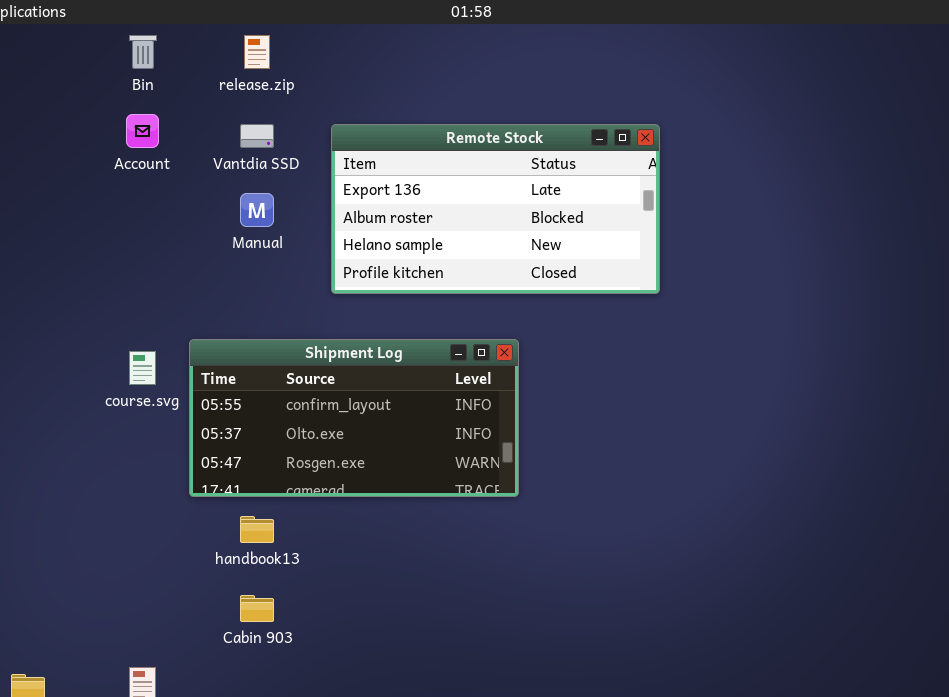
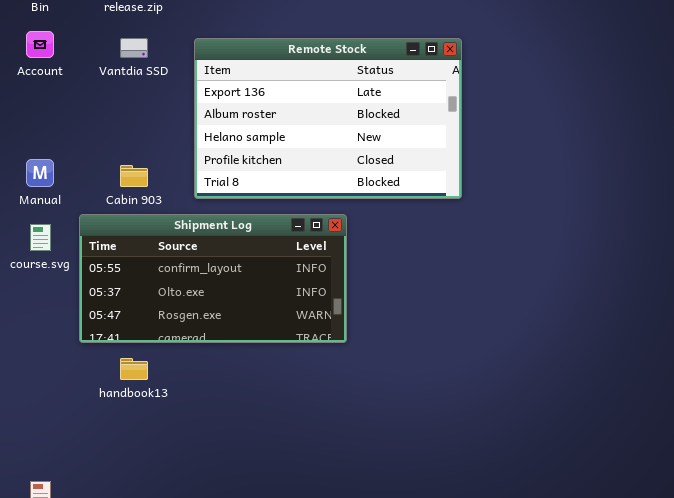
Remote Stock: [331,124,660,294] -> [194,38,462,199], resized
Manual: [240,193,274,227] -> [26,159,54,187], moved
Cabin 903: [240,595,274,622] -> [120,165,148,187], moved

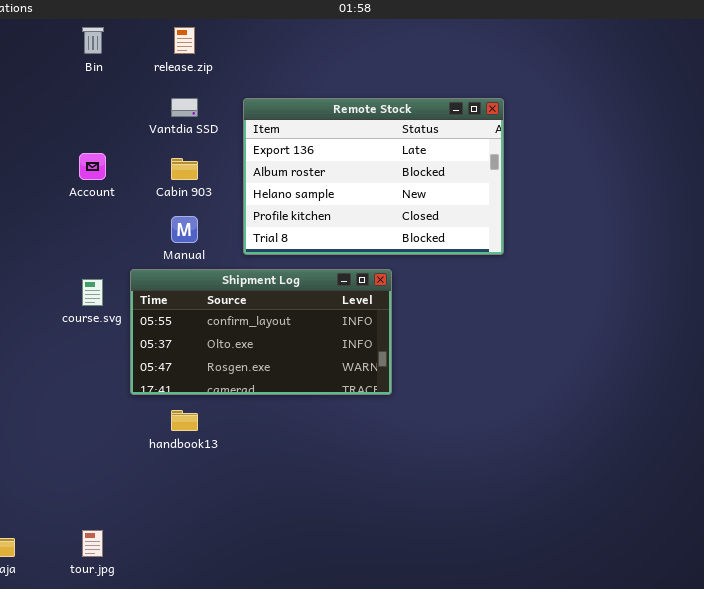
Account: [26,31,54,58] -> [79,153,106,180], moved
Manual: [26,159,54,187] -> [171,216,198,243], moved
Cabin 903: [120,165,148,187] -> [171,158,198,180], moved

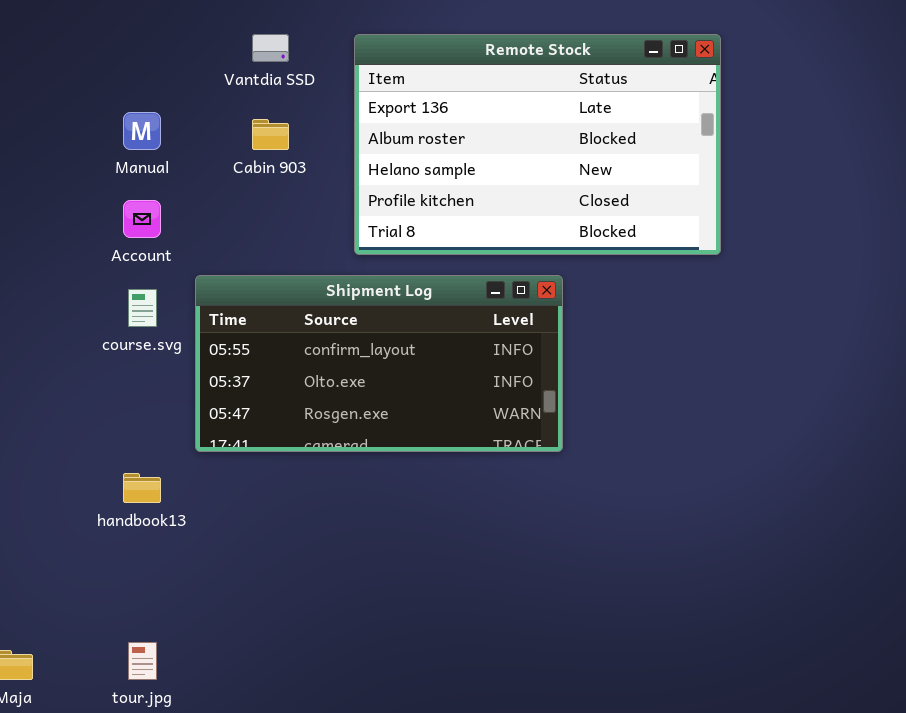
Account: [79,153,106,180] -> [123,200,161,238], moved
Manual: [171,216,198,243] -> [123,112,161,150], moved
handbook13: [171,410,198,431] -> [123,473,161,503], moved

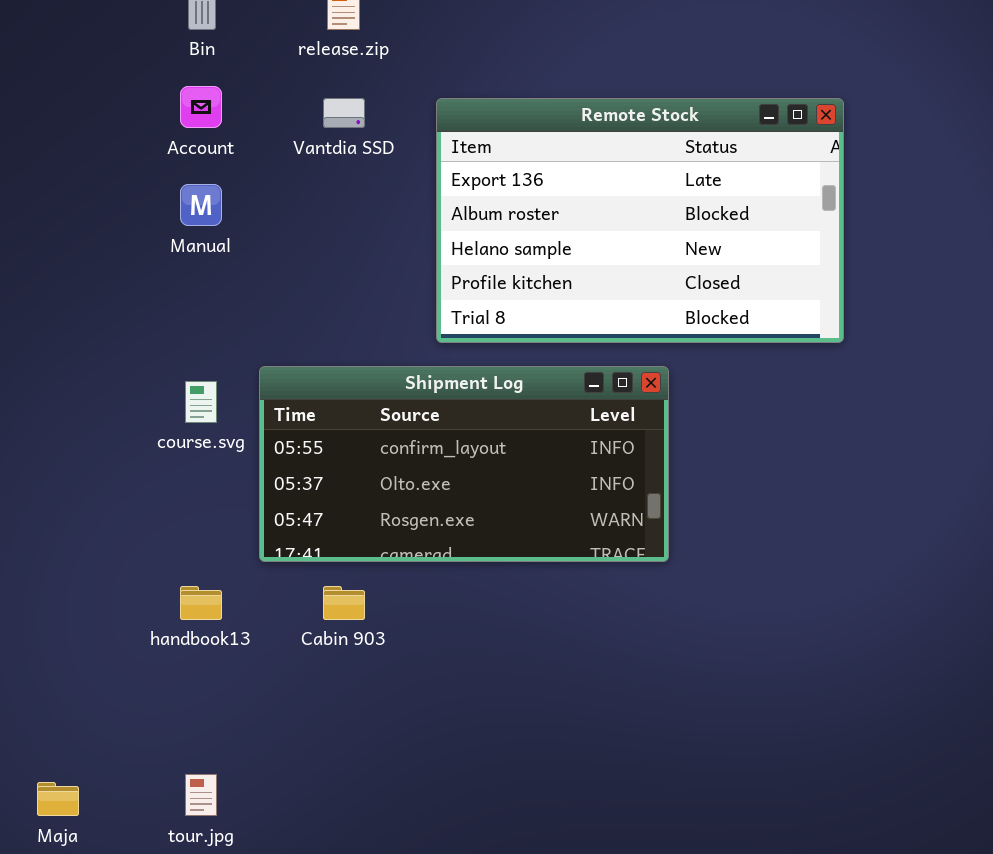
Cabin 903: [252,119,289,150] -> [323,586,365,620], moved
Account: [123,200,161,238] -> [180,86,222,128], moved

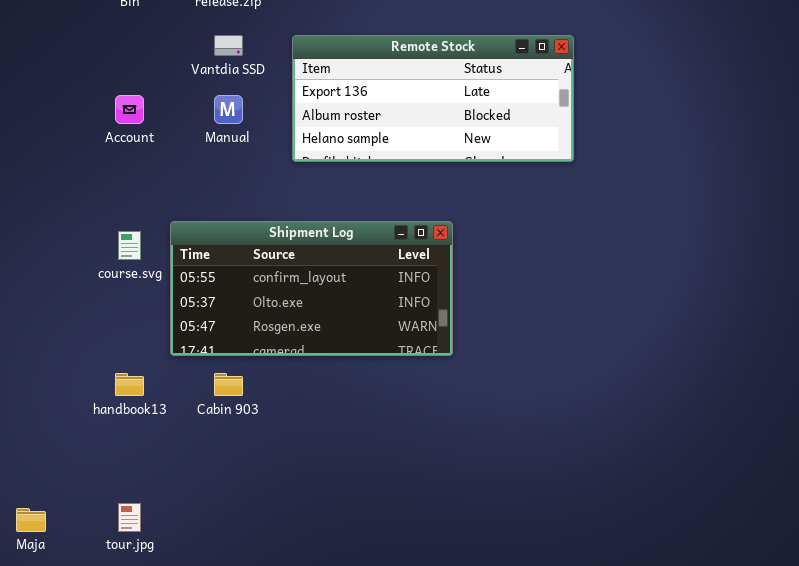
Account: [180,86,222,128] -> [115,95,144,124], moved
Remote Stock: [436,98,844,343] -> [292,35,574,162], resized
Manual: [180,184,222,226] -> [214,95,243,124], moved

